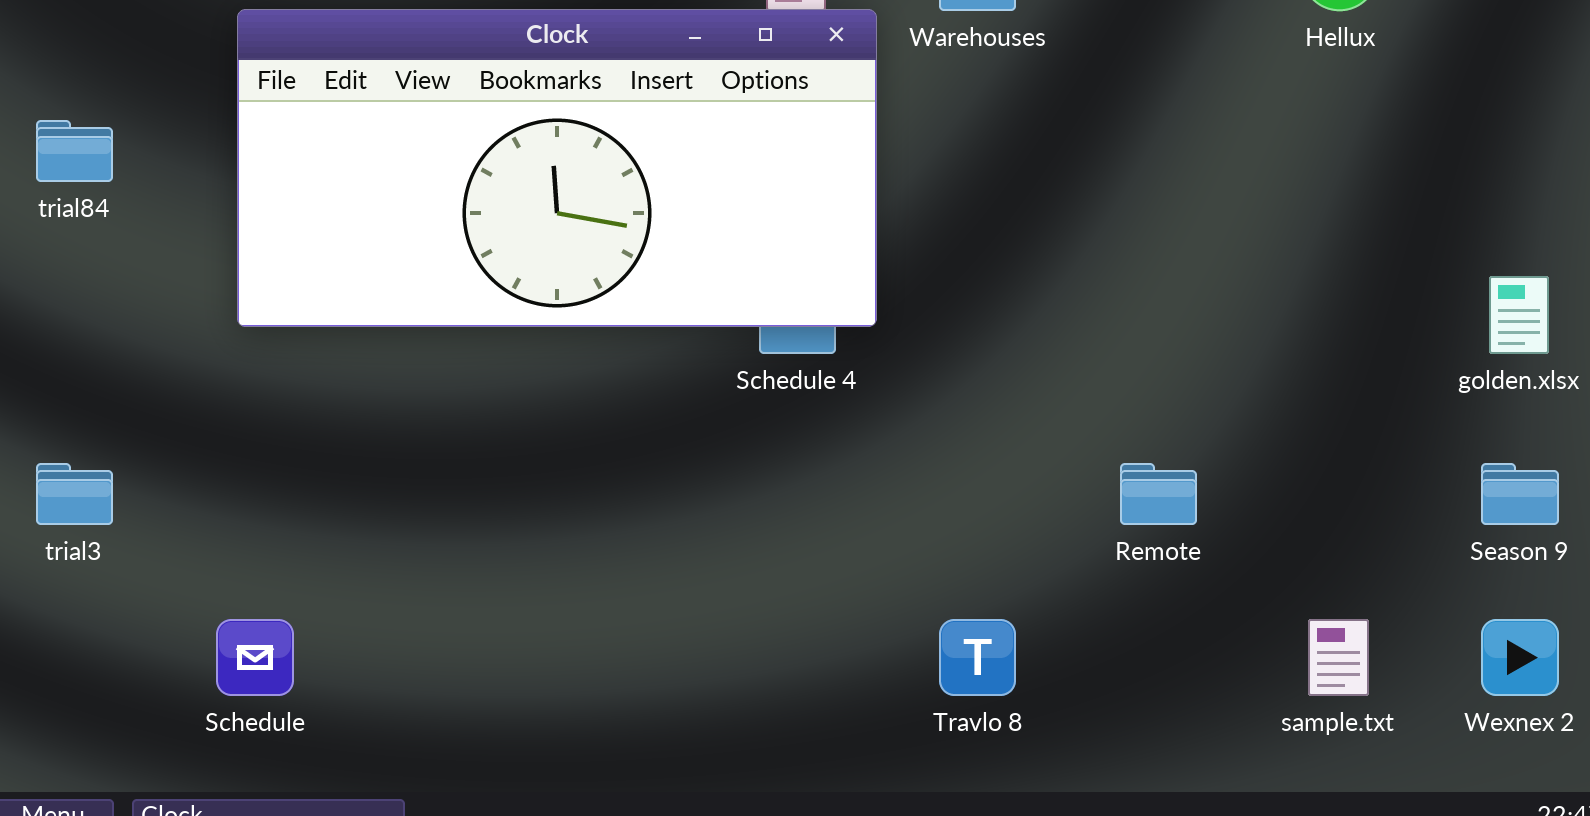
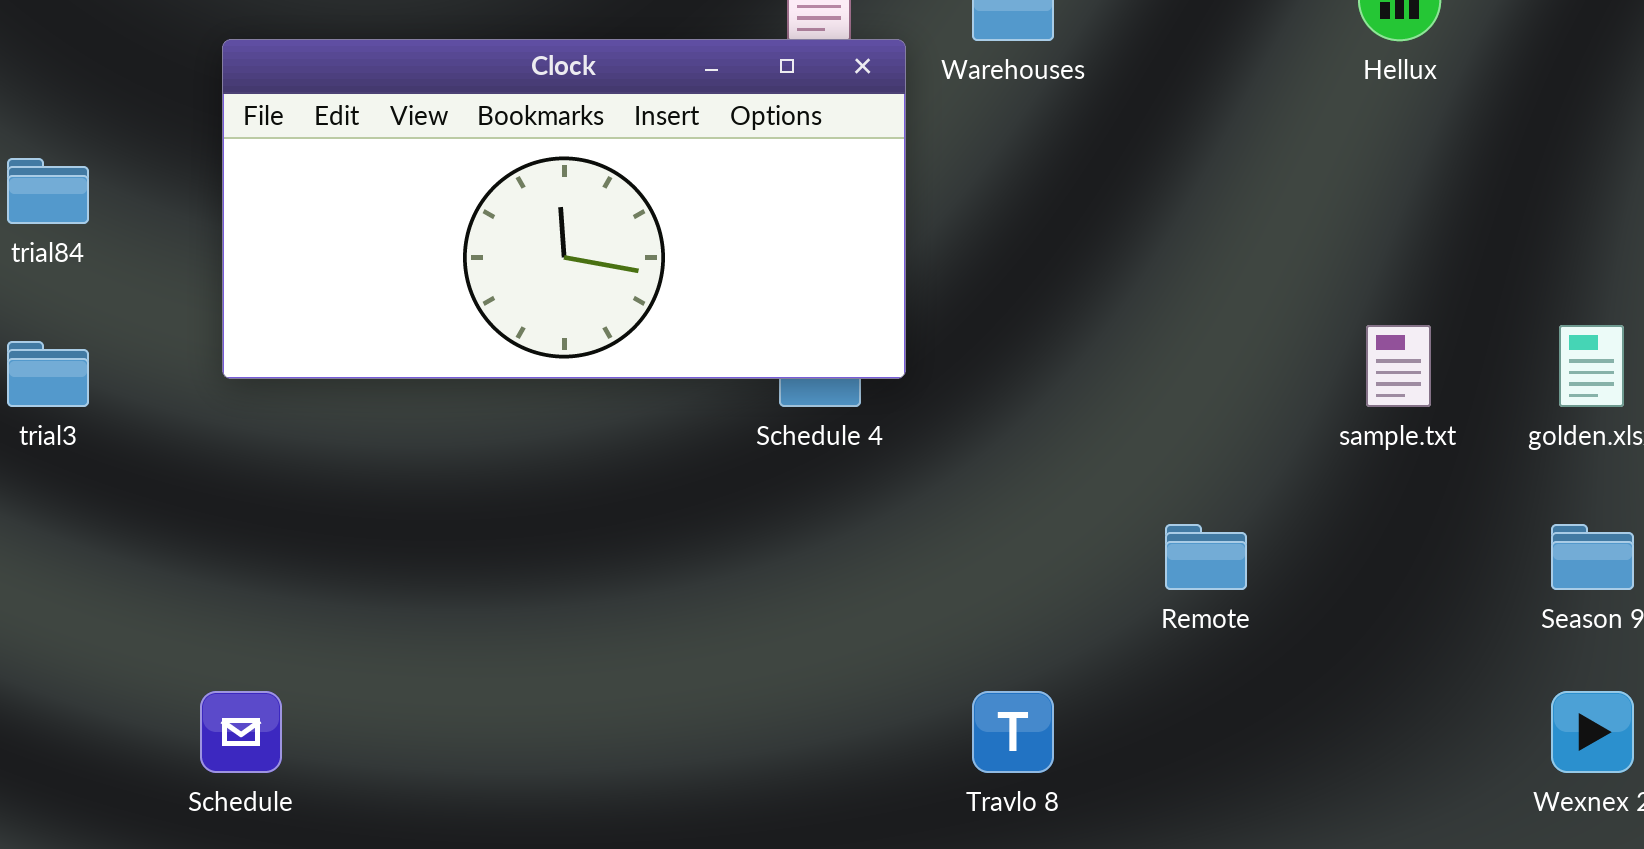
trial3: [36,463,113,525] -> [7,341,89,407], moved
sample.txt: [1308,619,1369,696] -> [1366,325,1431,407], moved

